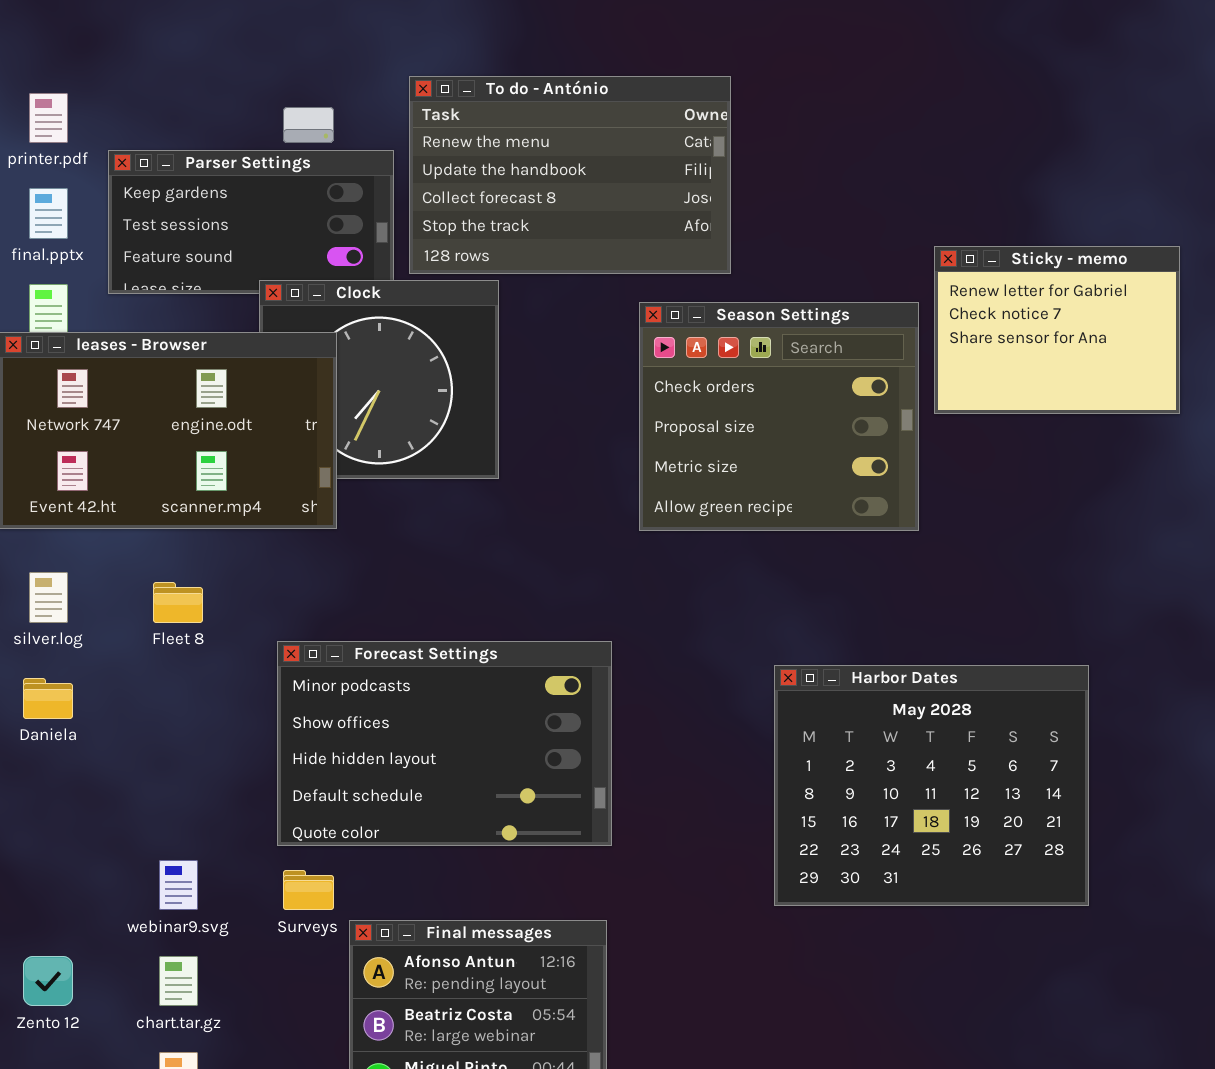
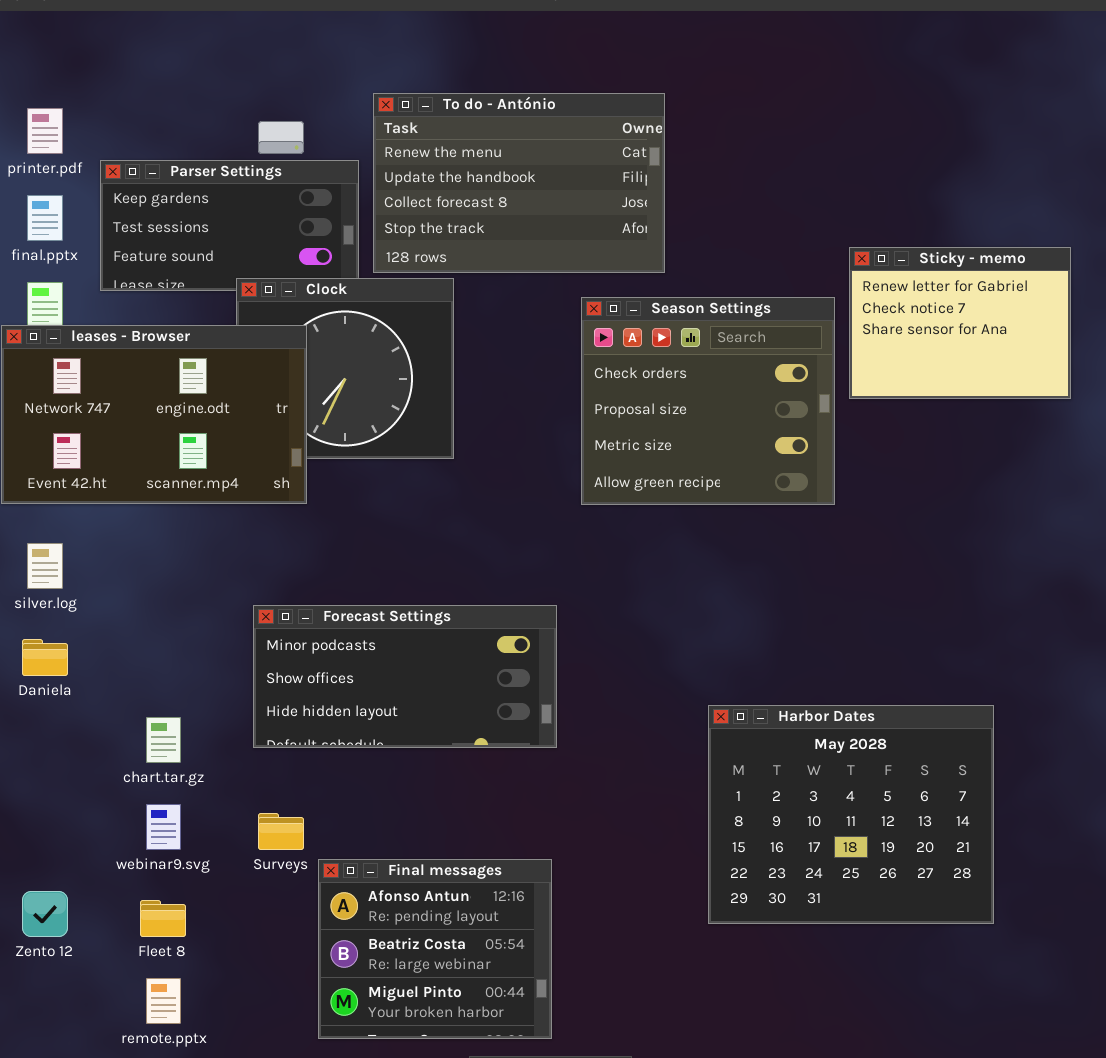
Fleet 8: [153,582,203,623] -> [140,900,186,937], moved
Forecast Settings: [277,641,612,846] -> [253,605,557,748], resized
Harbor Dates: [774,665,1089,906] -> [708,705,994,924], moved
chart.tar.gz: [159,956,198,1006] -> [146,717,181,763], moved

